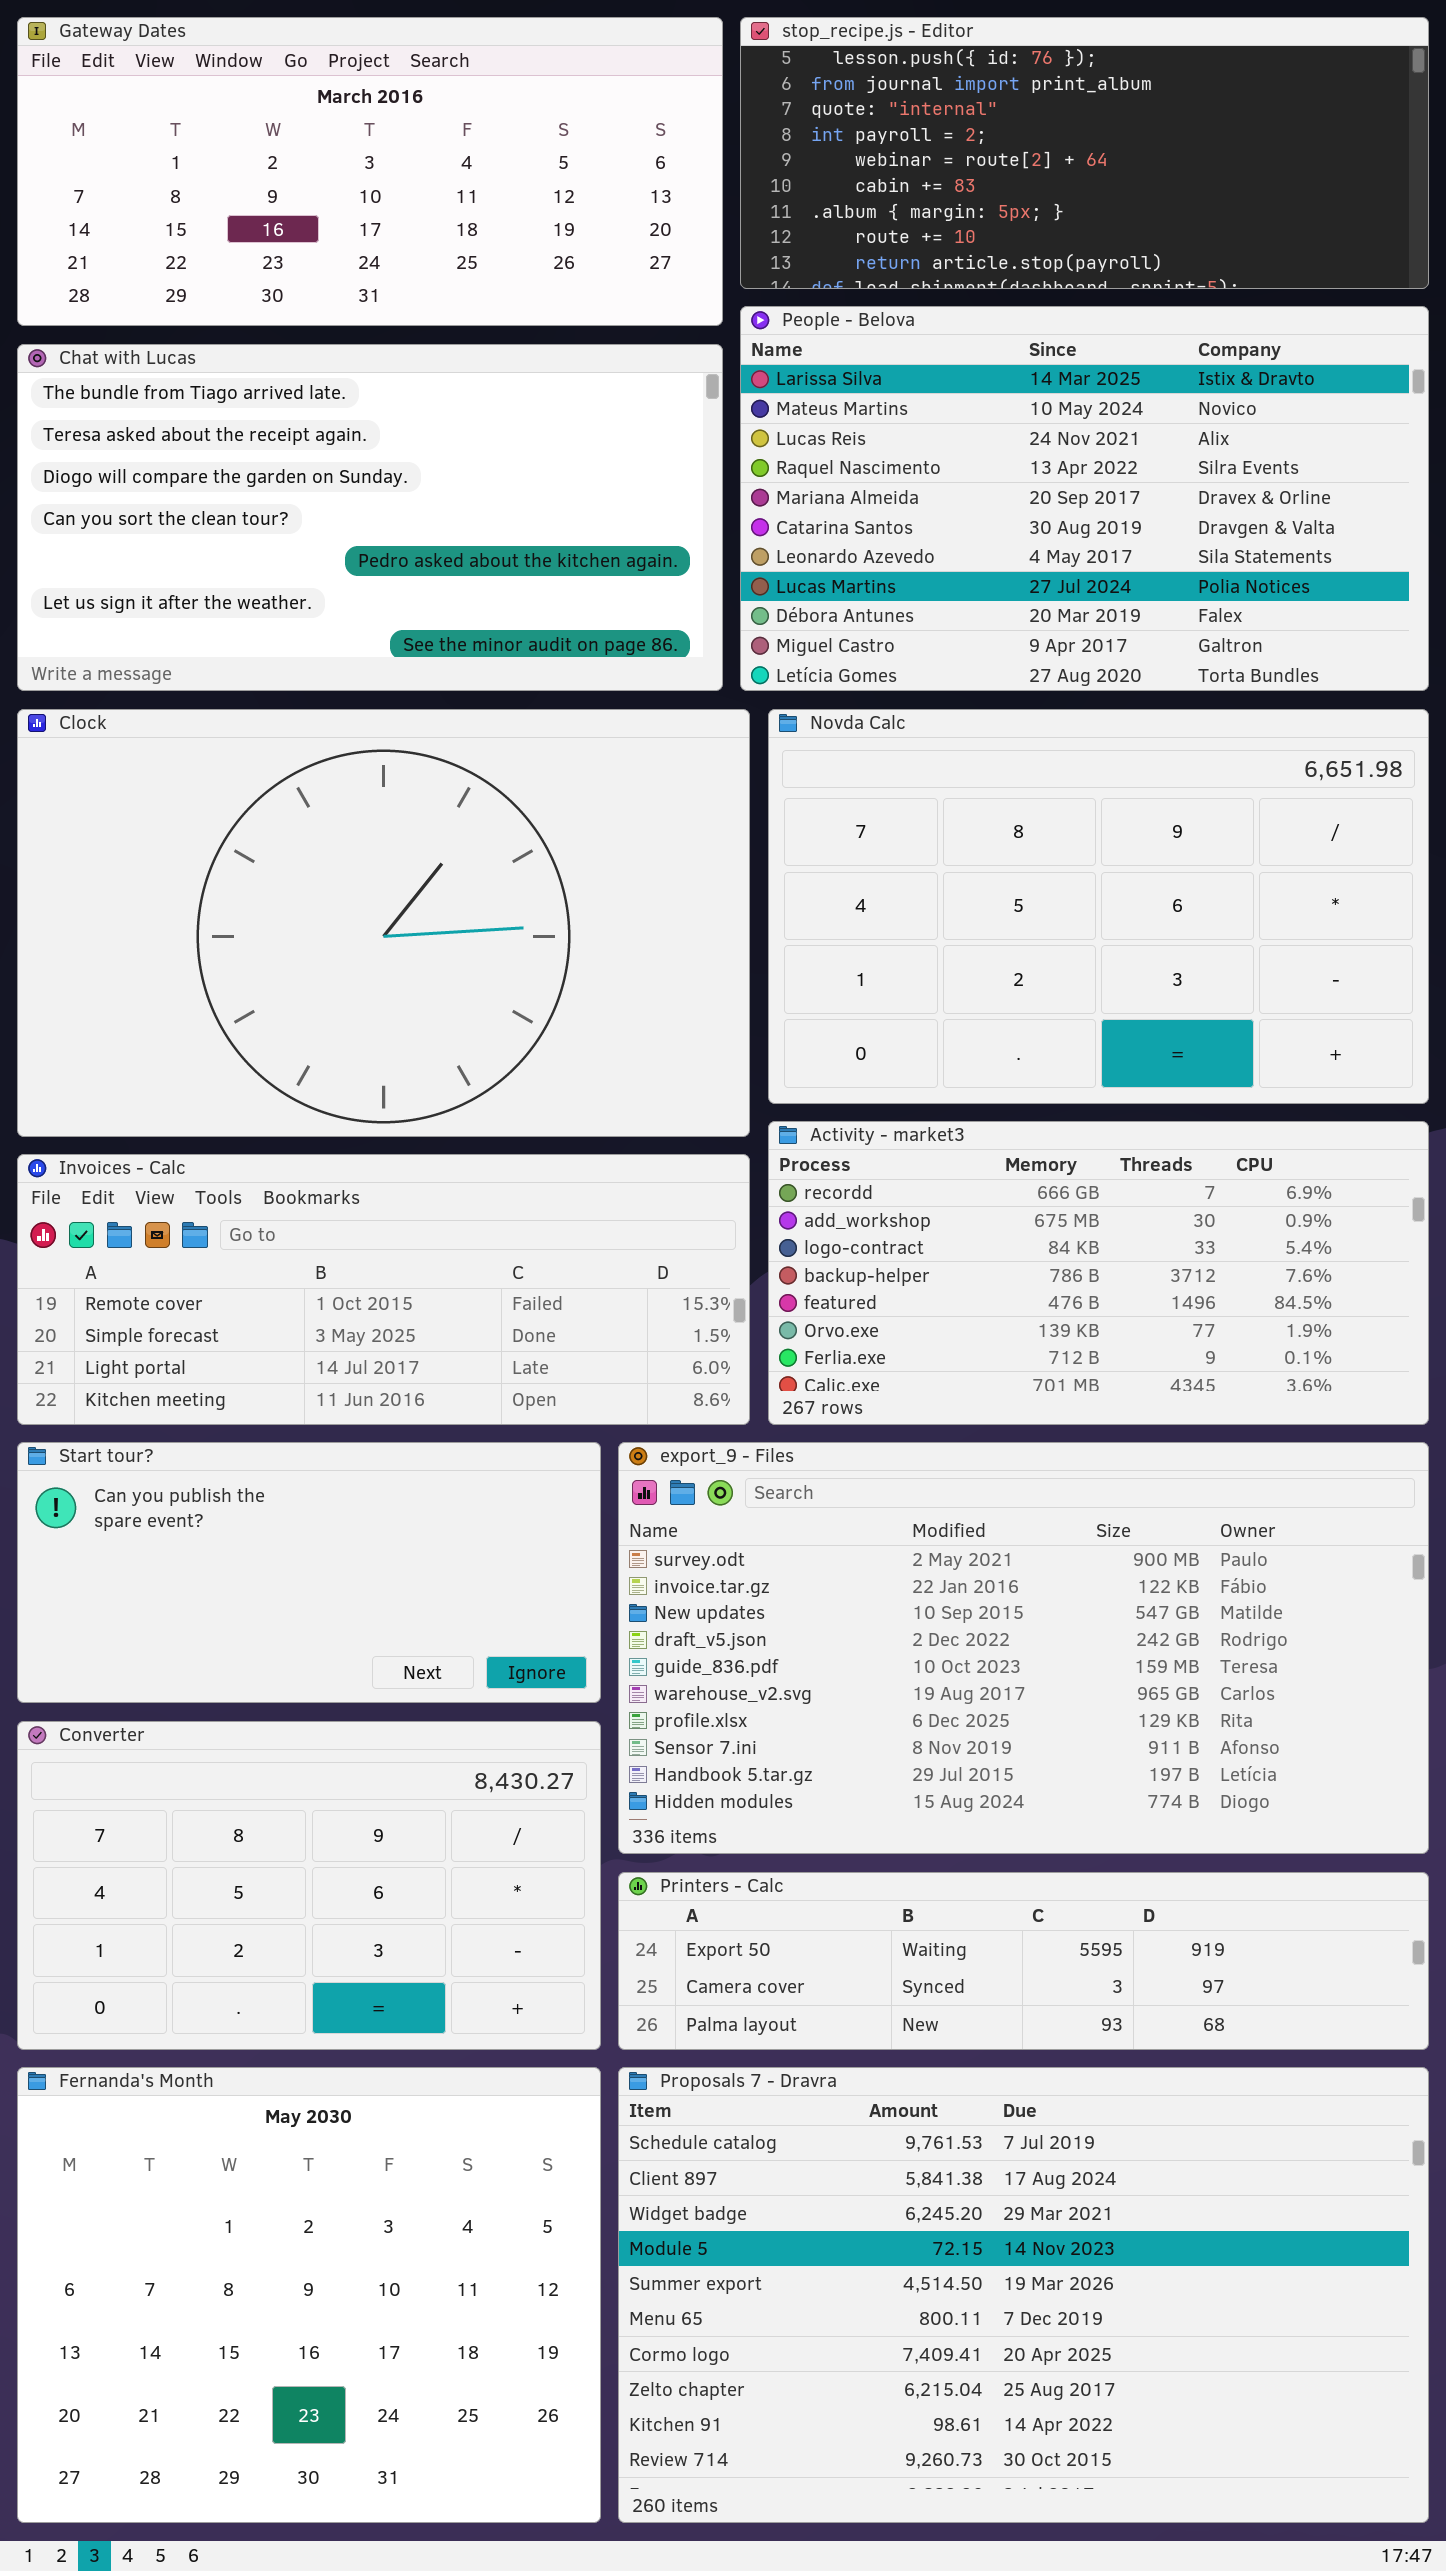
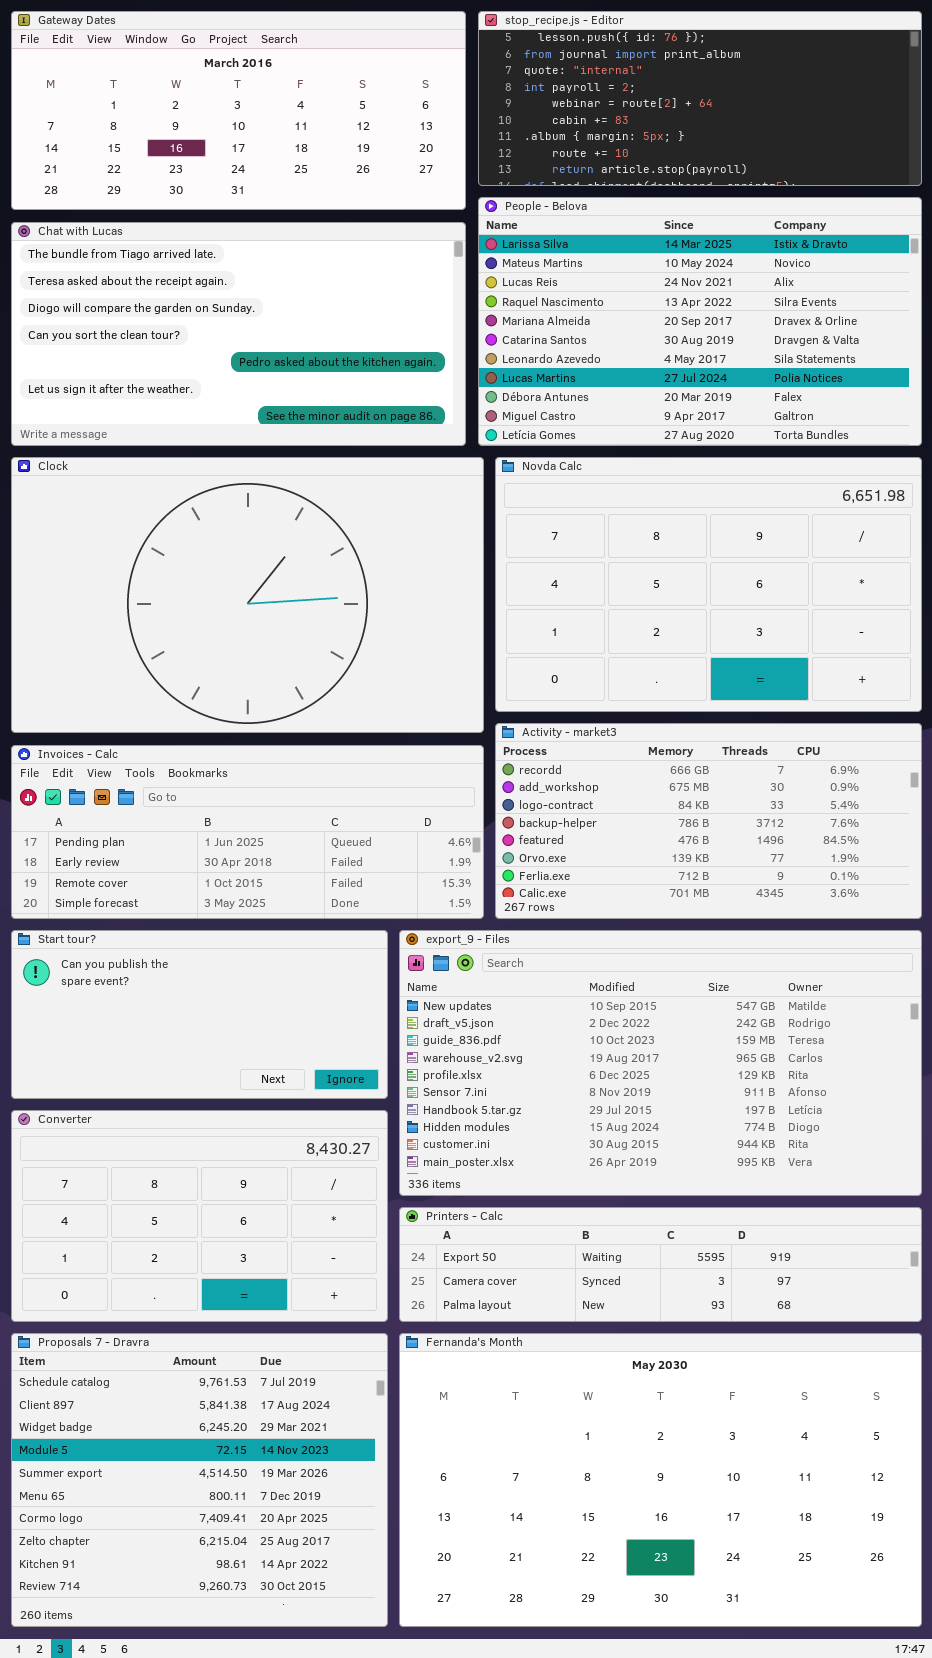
Invoices - Calc: [17,1154,750,1425] -> [11,745,484,919], scrolled up 2 rows
export_9 - Files: [618,1442,1429,1854] -> [399,930,922,1196], scrolled down 2 rows
Fernanda's Month: [17,2067,601,2523] -> [399,1333,922,1627], moved, resized
Proposals 7 - Dravra: [618,2067,1429,2523] -> [11,1333,388,1627], moved, resized

